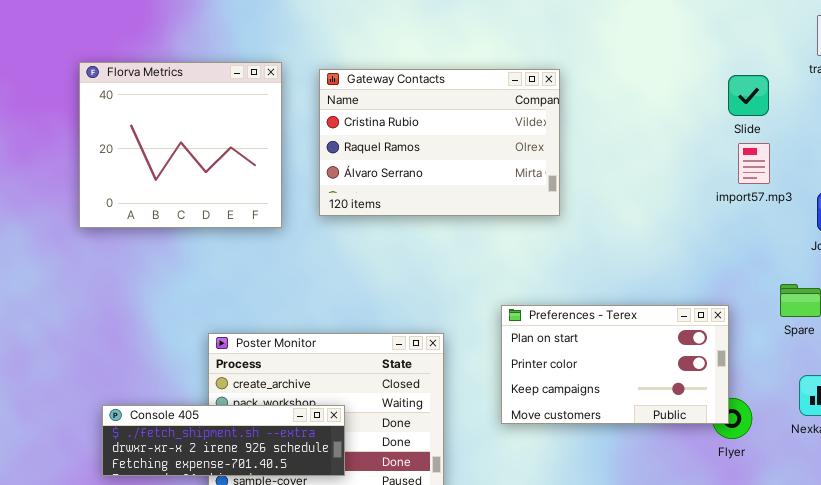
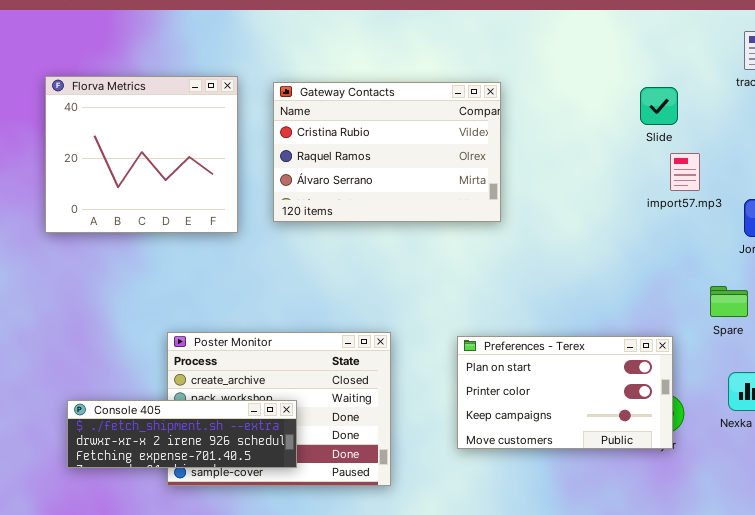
Slide: [728,75,769,116] -> [640,87,678,125], moved
Preferences - Terex: [501,305,729,424] -> [457,336,673,449], moved

